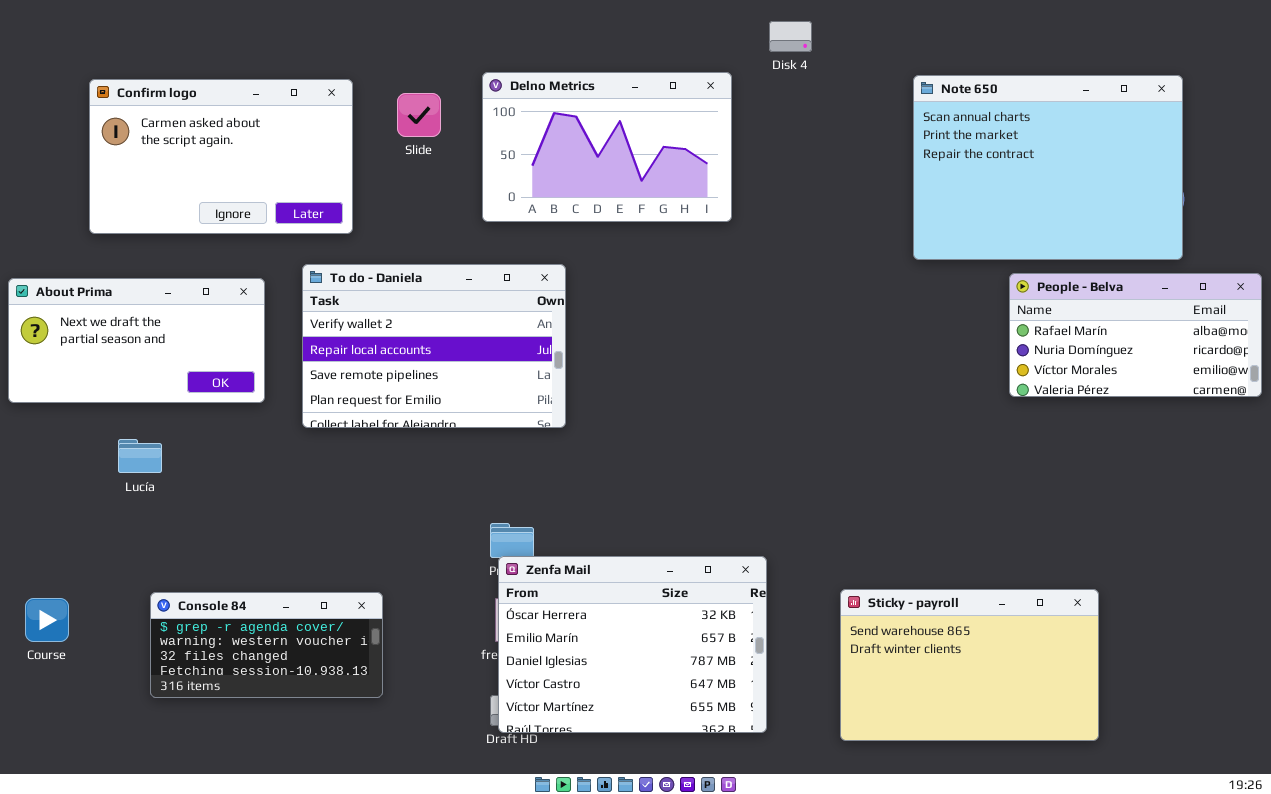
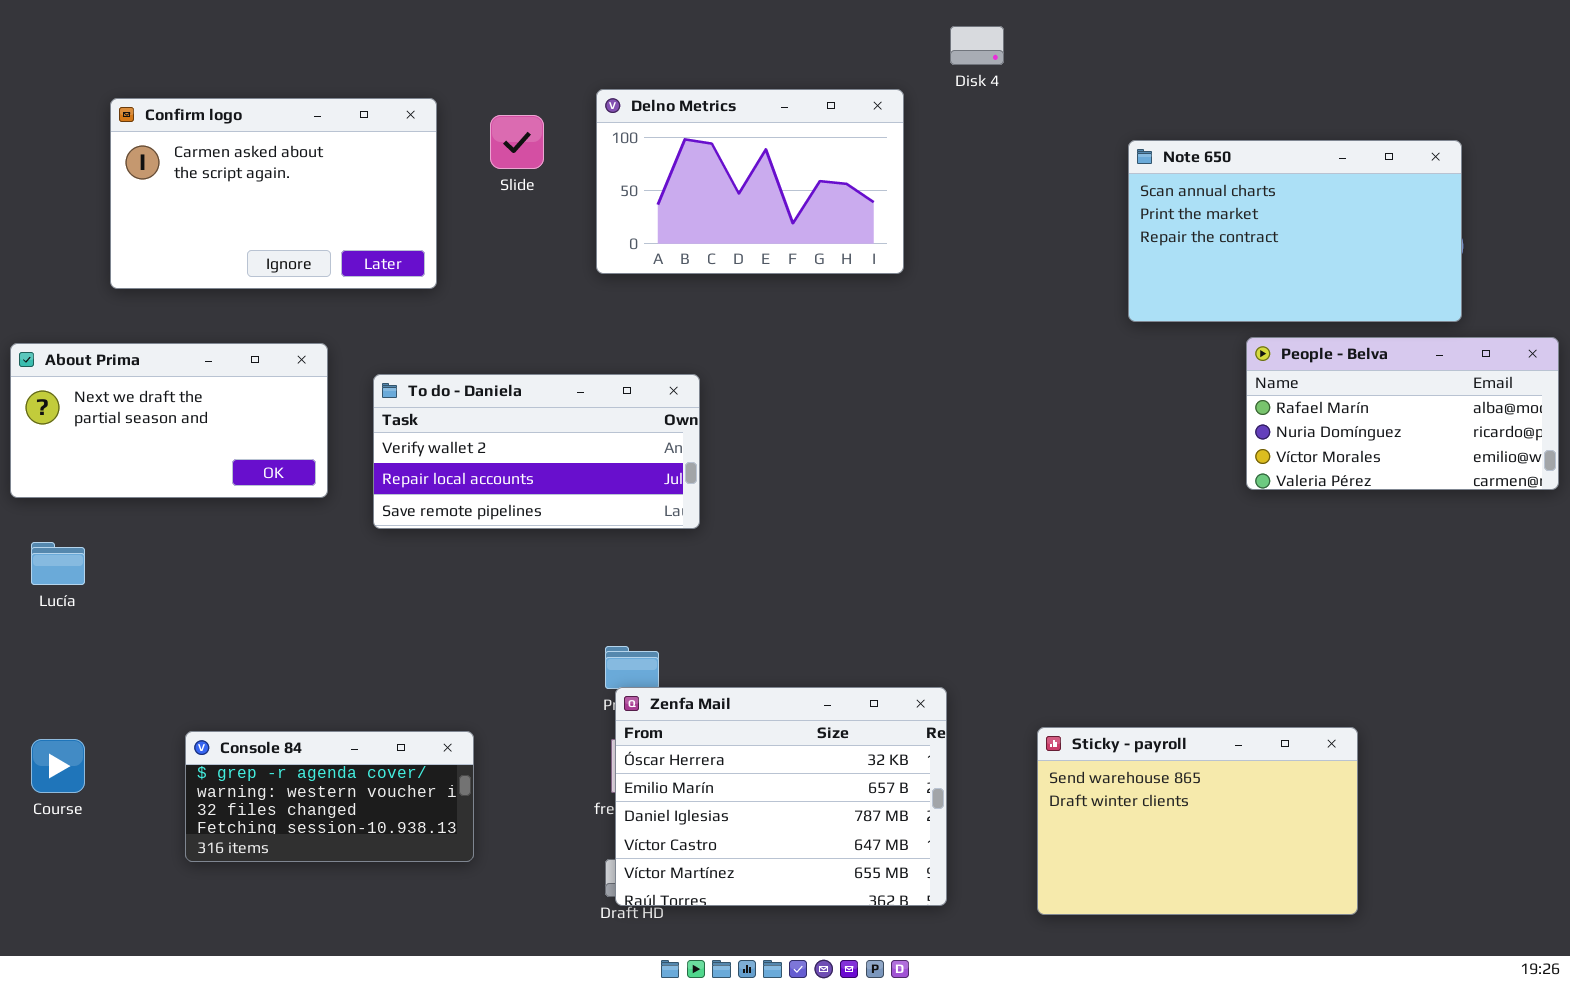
Note 650: [913,75,1183,260] -> [1128,140,1462,322], resized
To do - Daniela: [302,264,566,428] -> [373,374,700,529], resized
Lucía: [118,439,162,473] -> [31,542,85,585], moved

